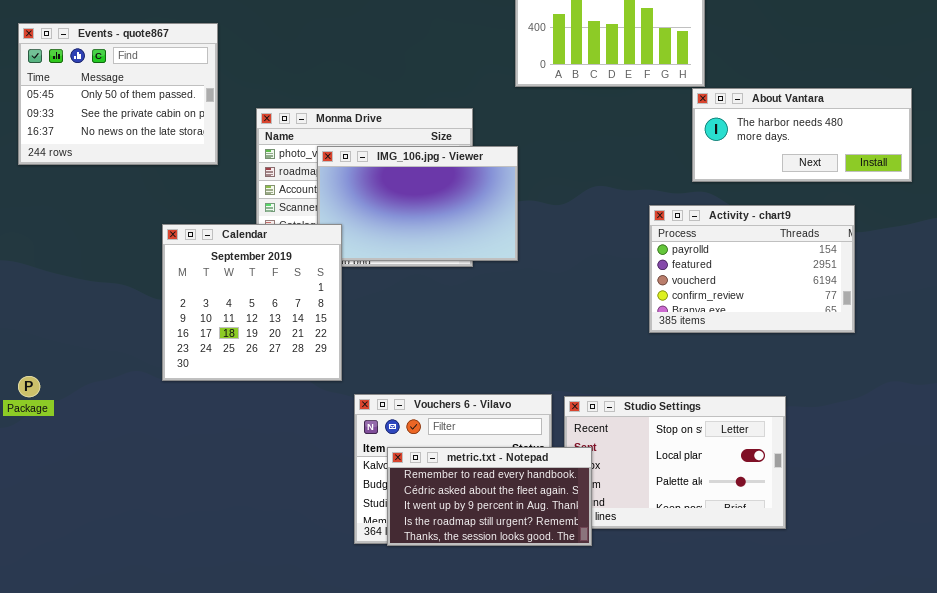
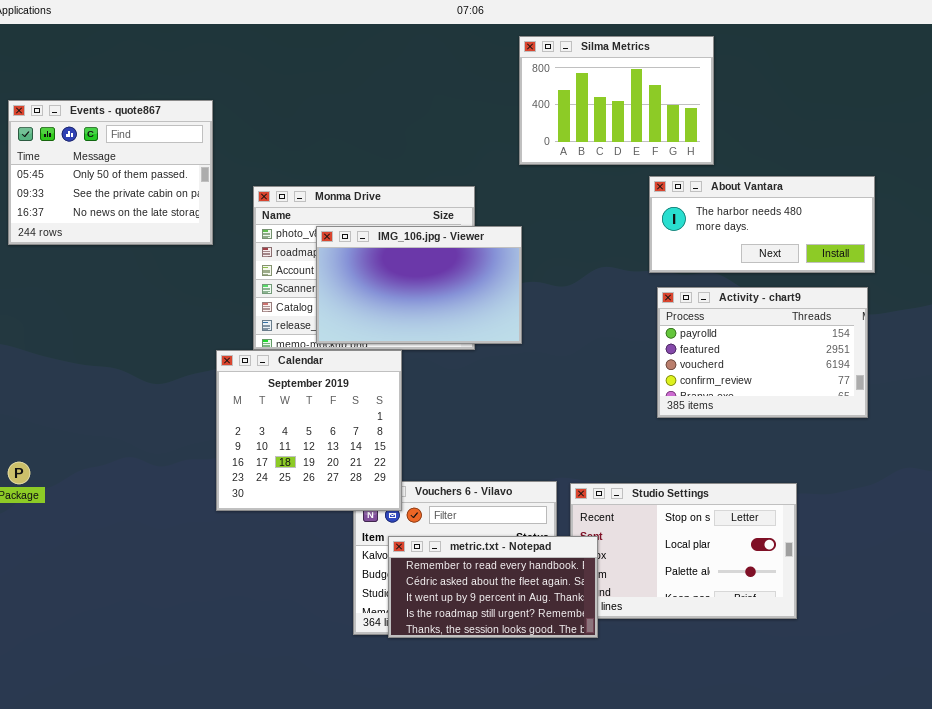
About Vantara: [692,88,912,182] -> [649,176,875,273], moved
Calendar: [162,224,342,381] -> [216,350,402,511], moved

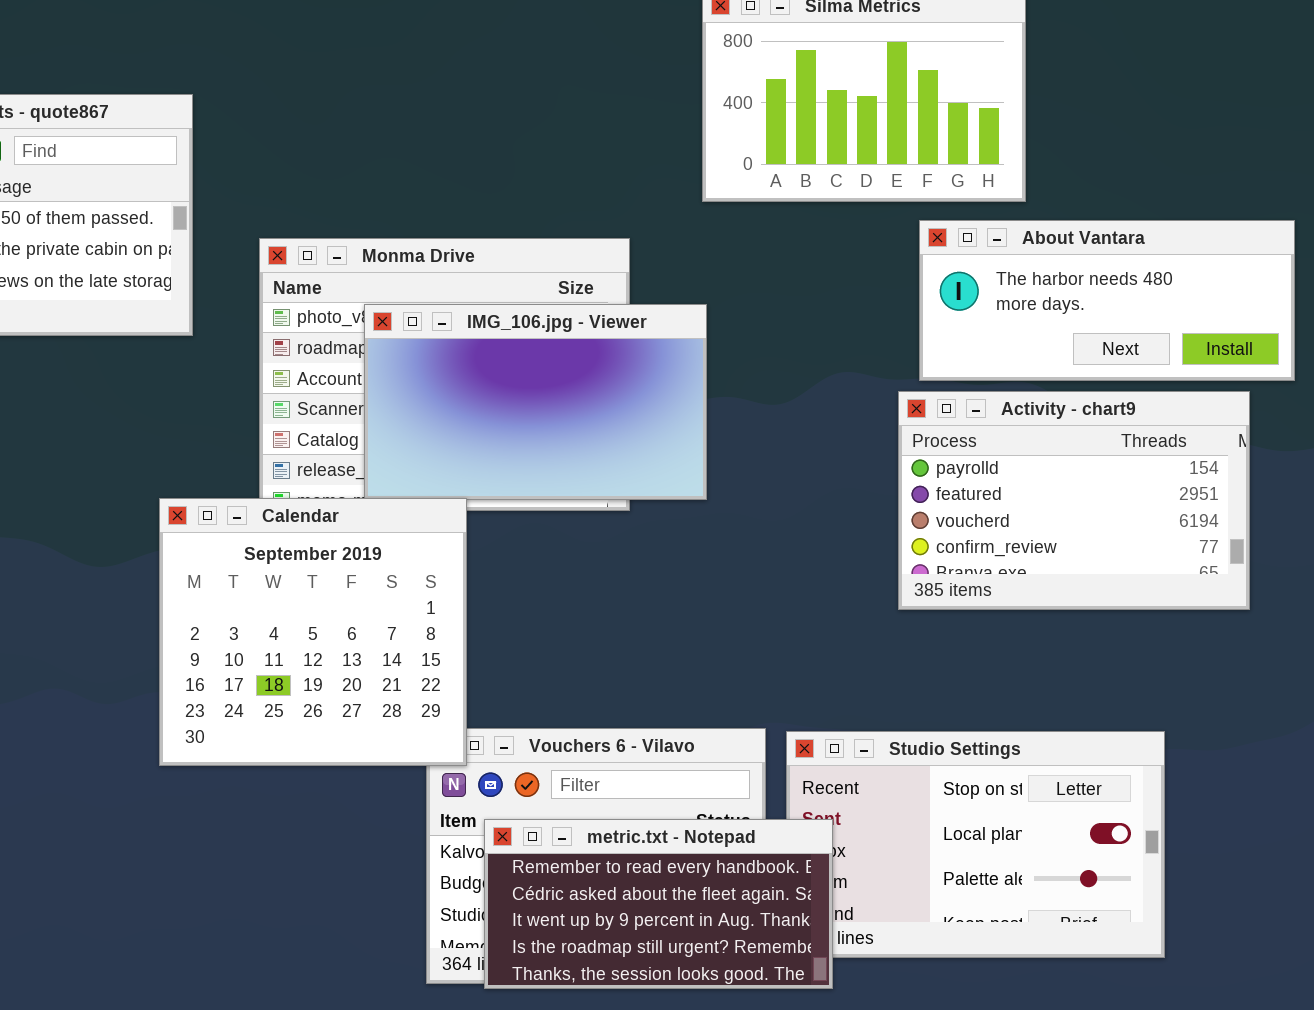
Activity - chart9: [657,287,868,418] -> [898,391,1250,610], moved
Calendar: [216,350,402,511] -> [159,498,467,766], moved

